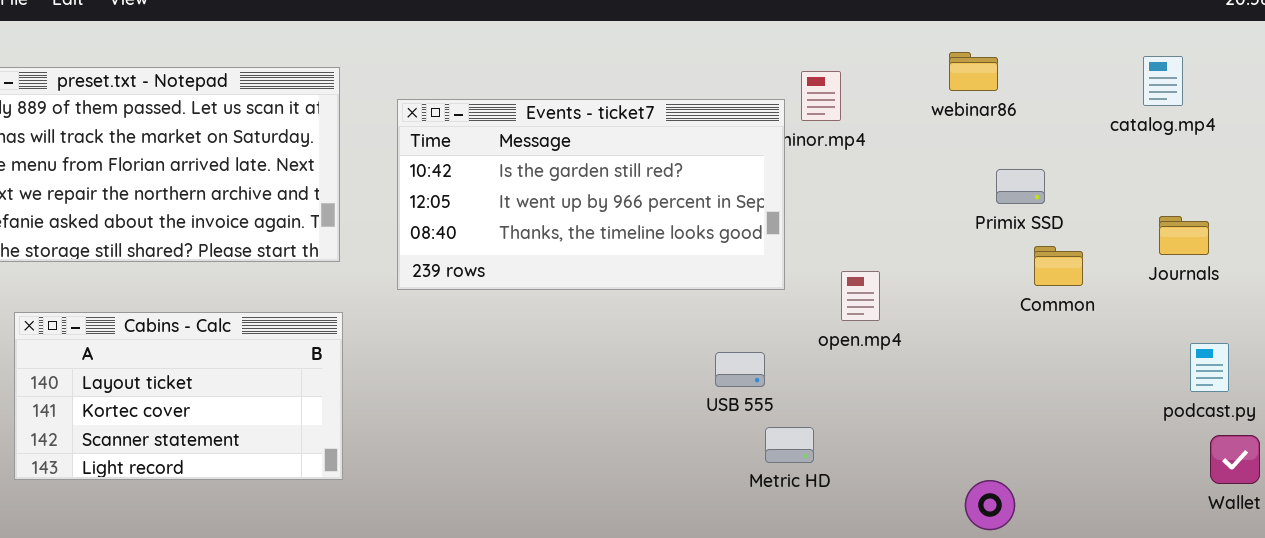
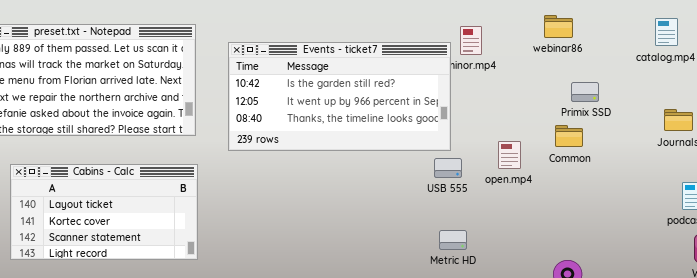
Common: [1034,246,1083,286] -> [555,125,583,147], moved
open.mp4: [841,271,880,321] -> [498,141,521,169], moved
USB 555: [715,352,765,387] -> [434,158,462,178], moved

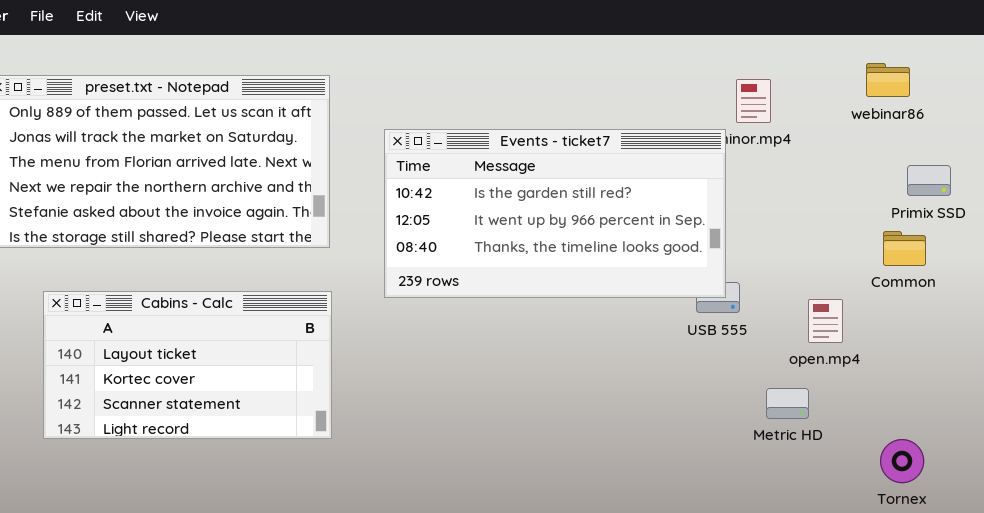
Events - ticket7: [228,42,451,151] -> [384,129,726,298], moved
open.mp4: [498,141,521,169] -> [808,299,843,343], moved
Metric HD: [439,230,467,250] -> [766,388,809,419], moved

